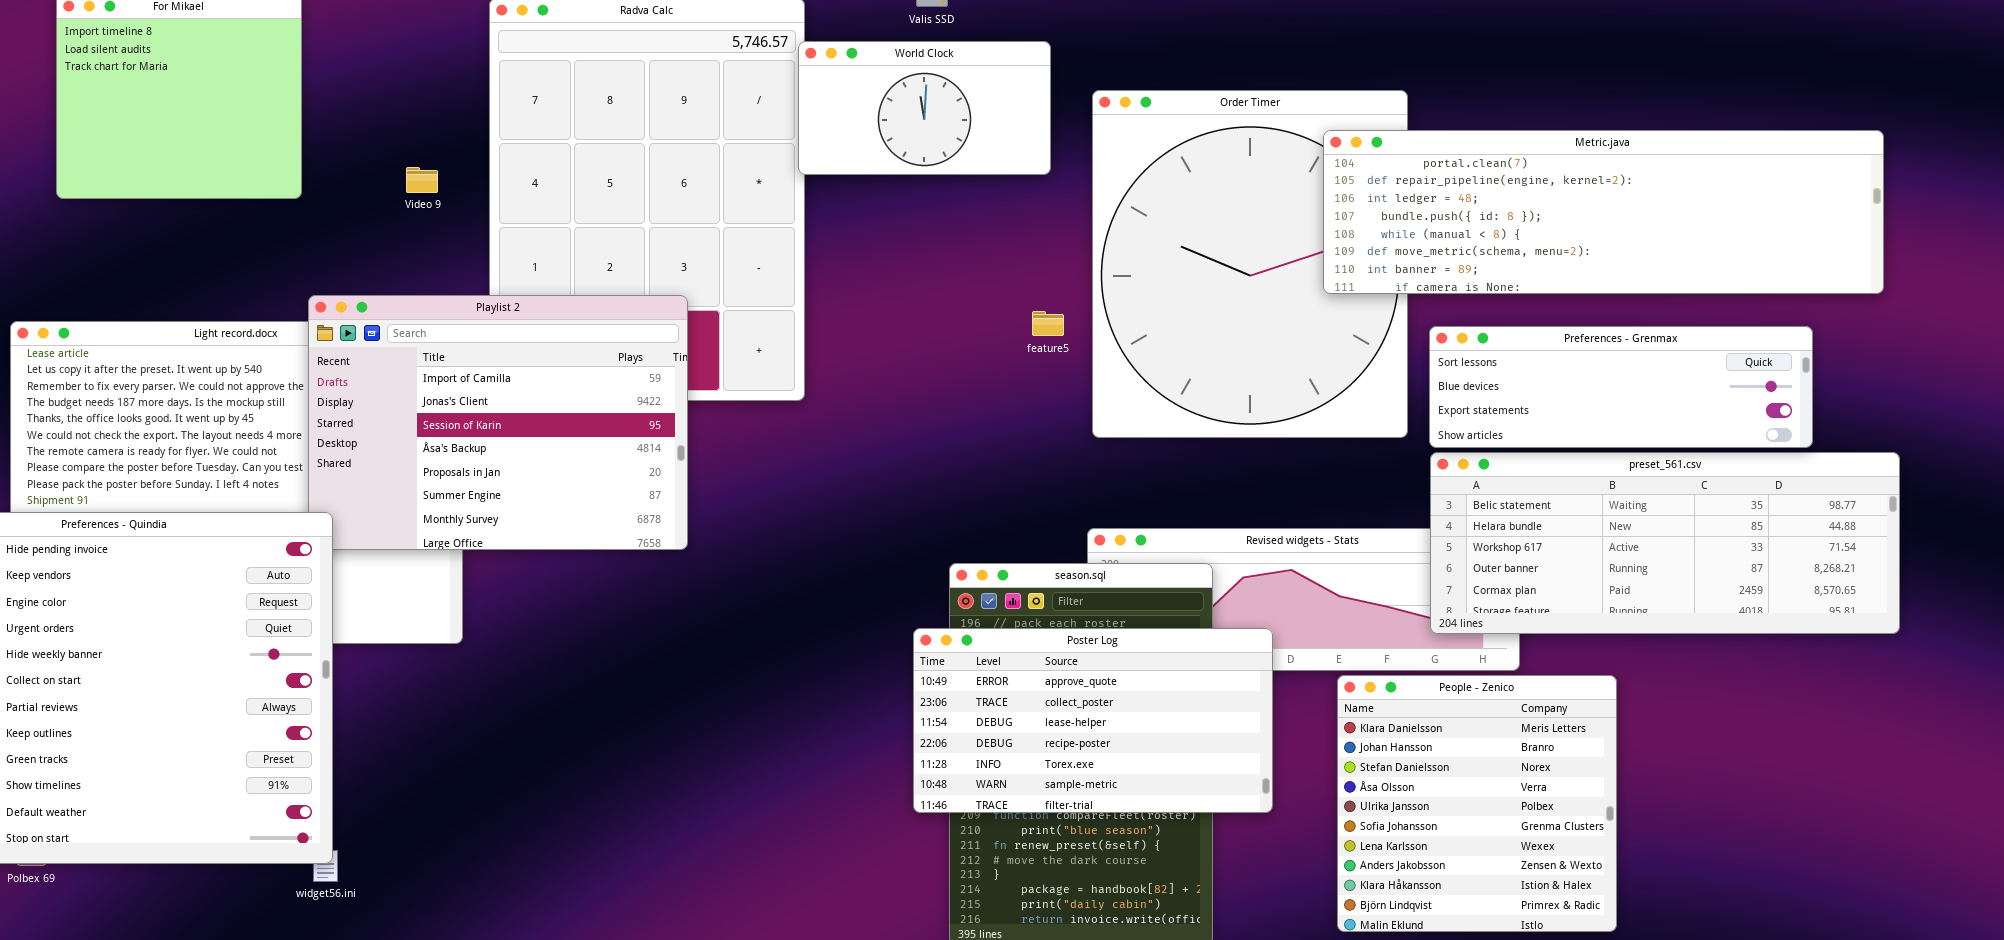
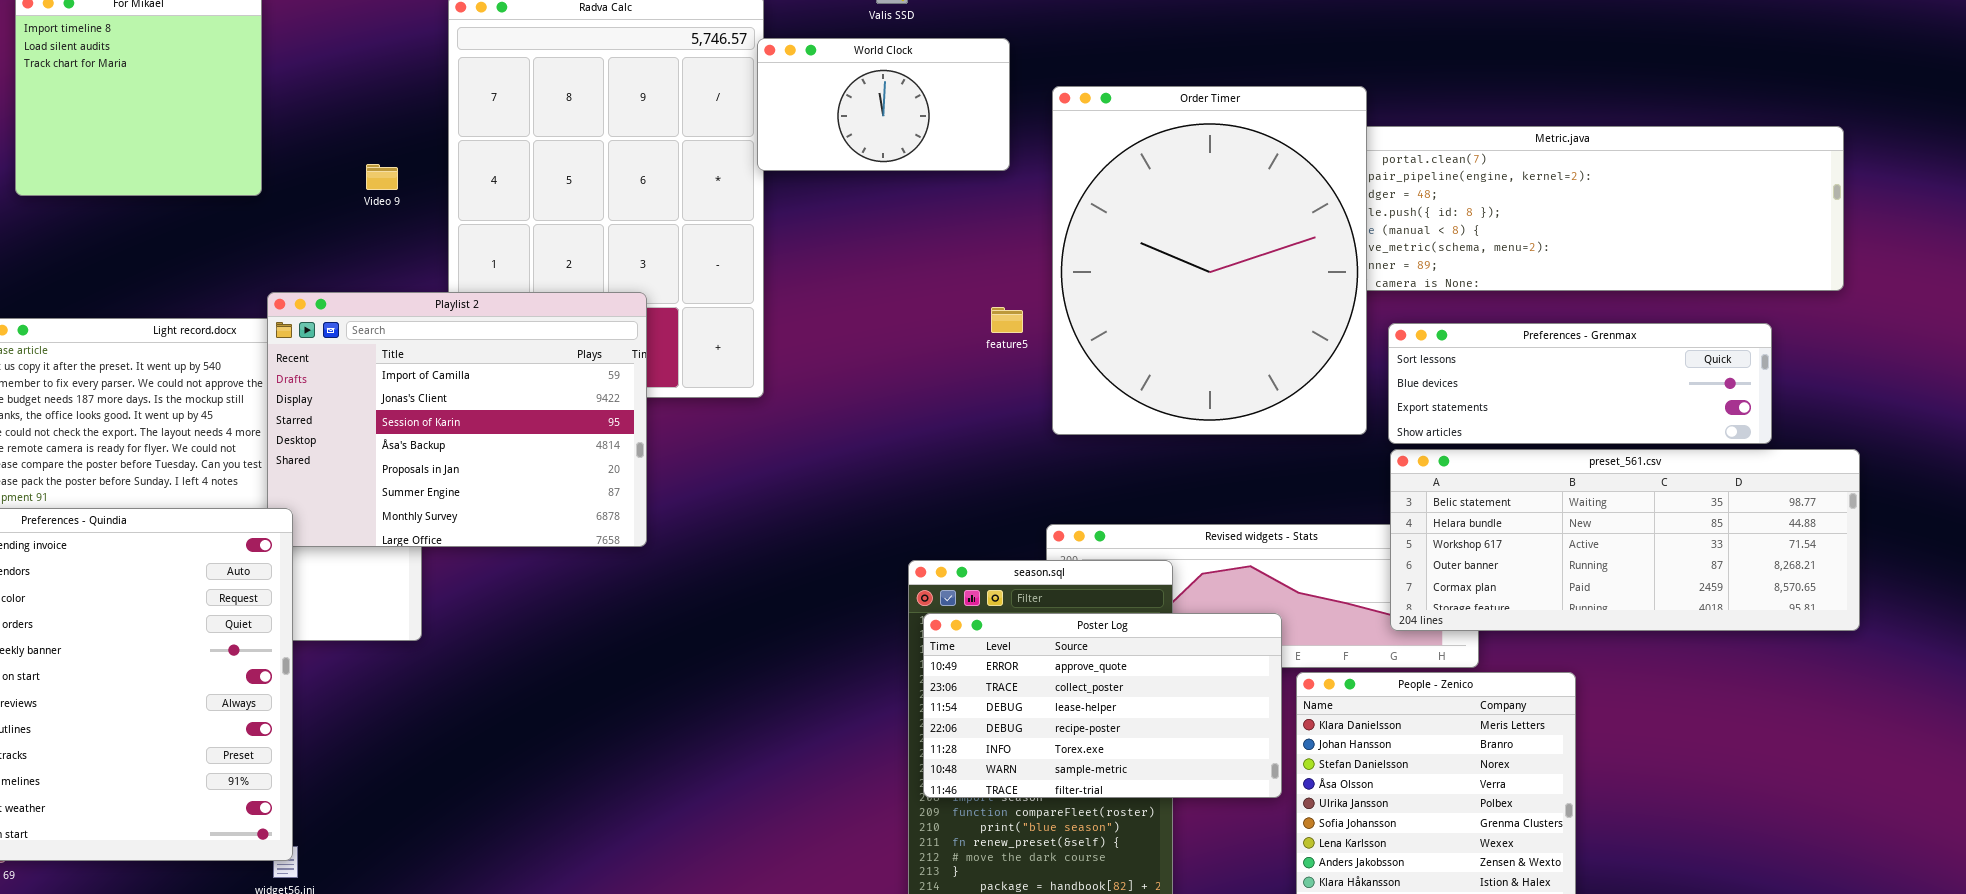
Order Timer: [1092,90,1408,438] -> [1052,86,1367,435], raised
Poster Log: [913,628,1273,813] -> [923,613,1282,798], moved

